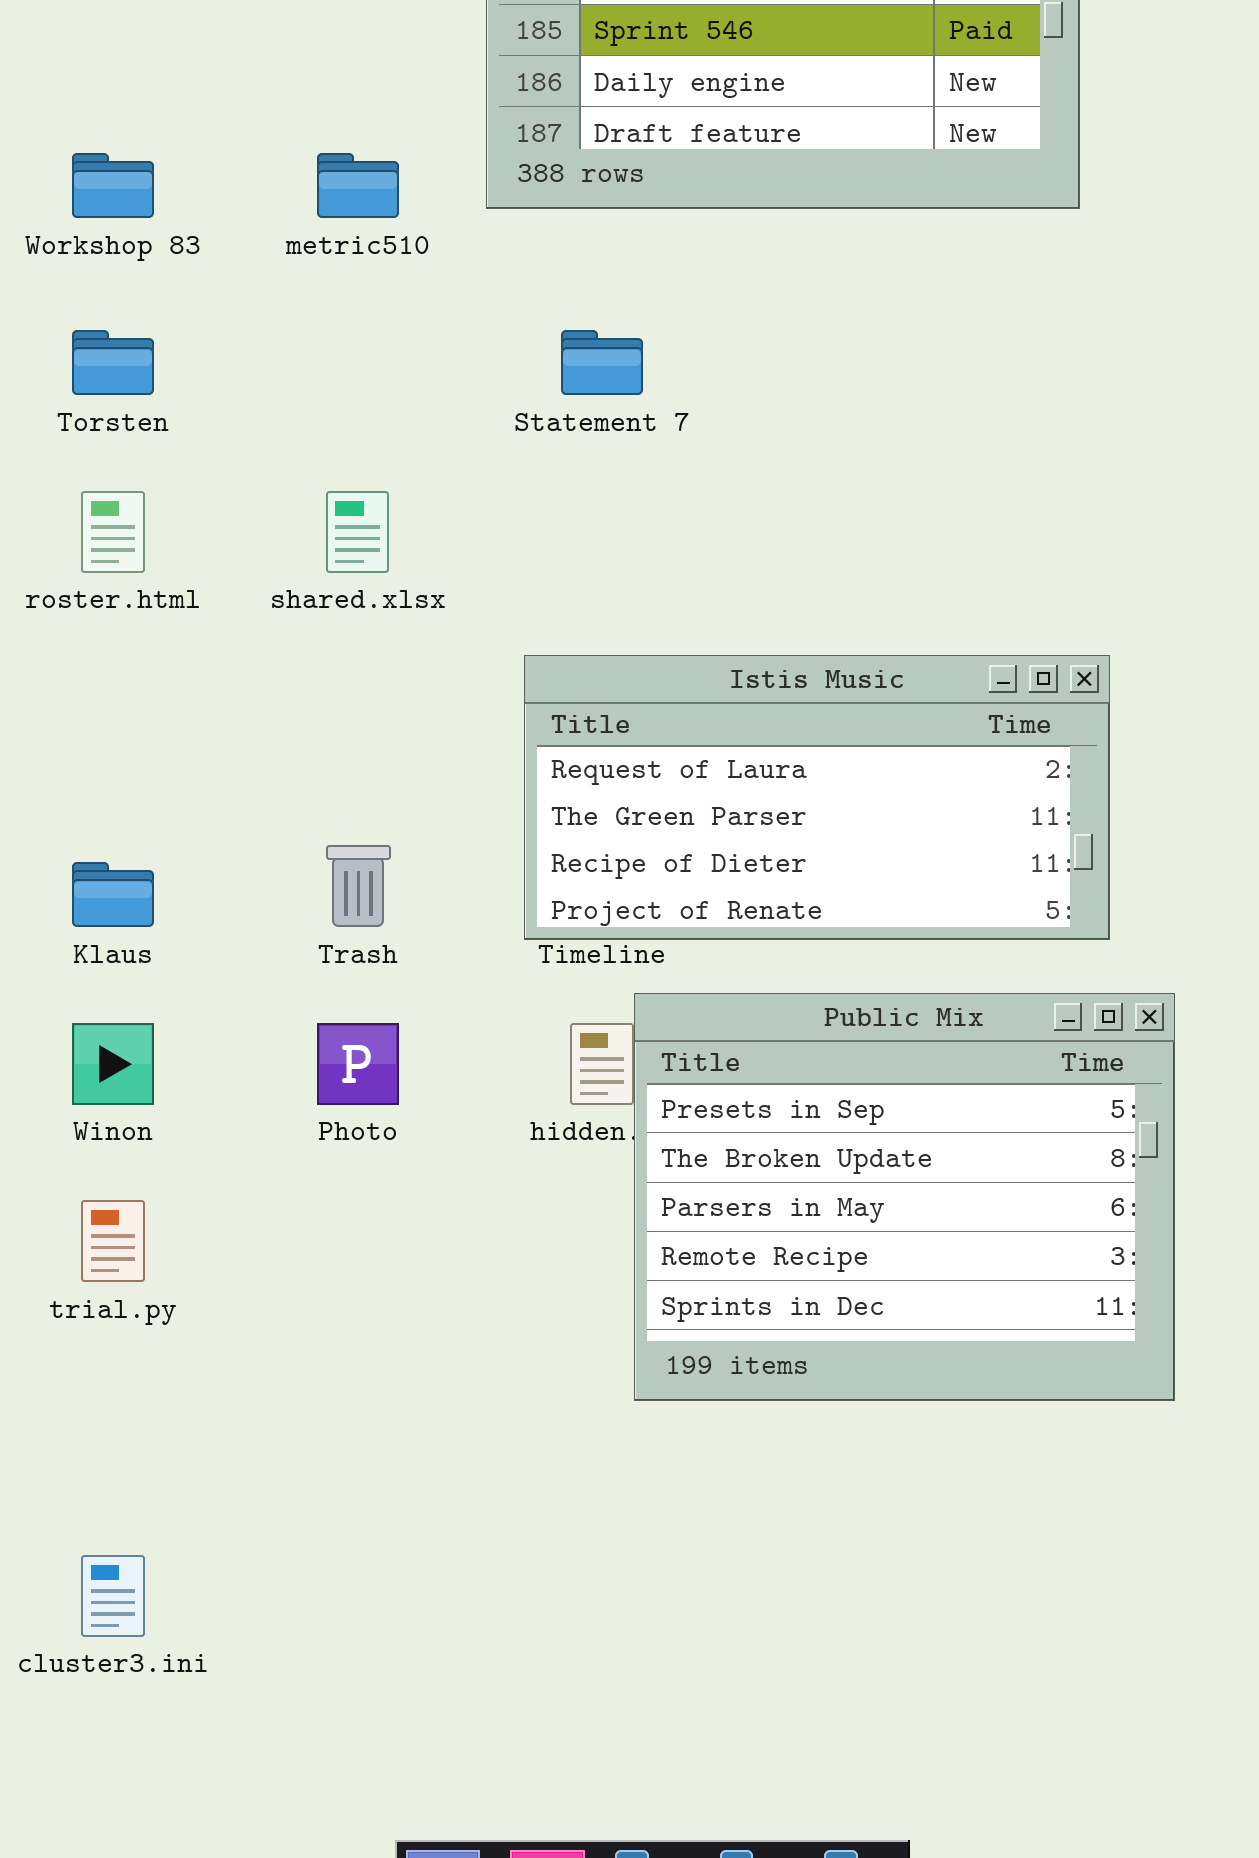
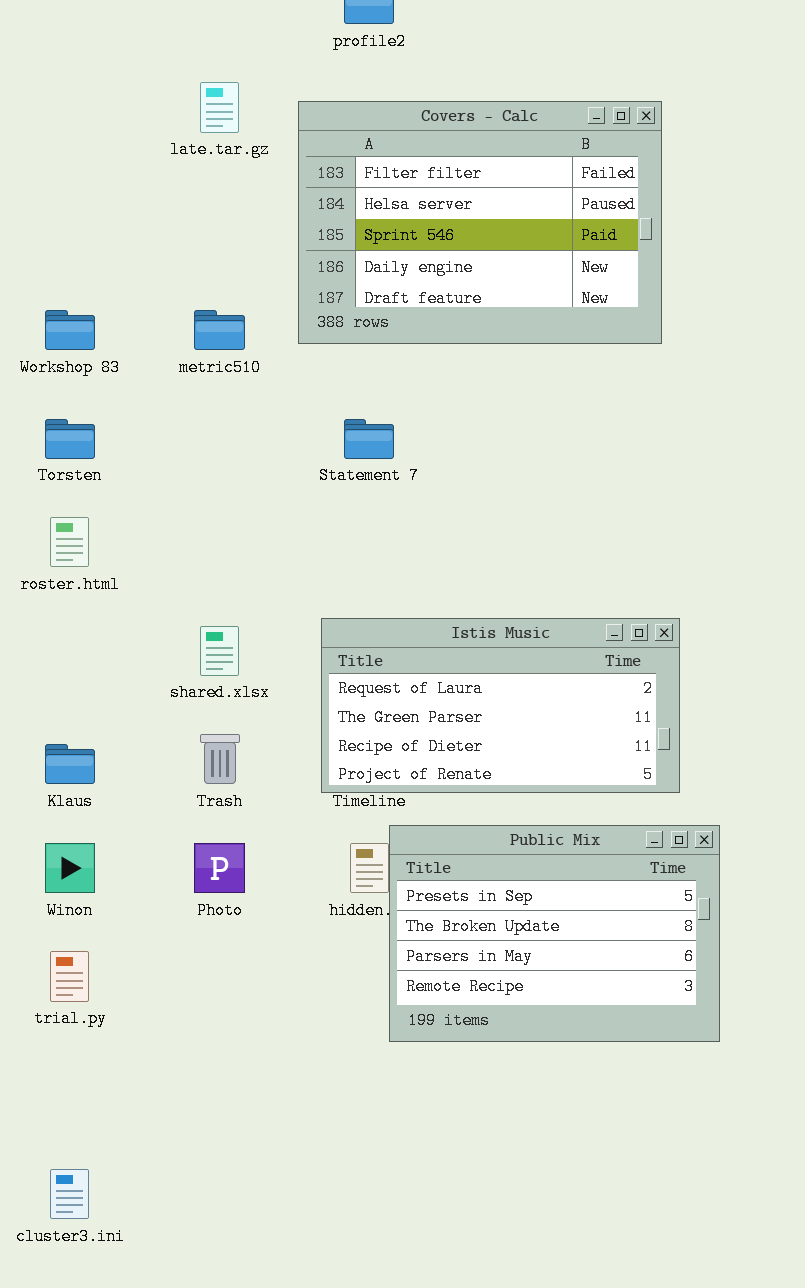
shared.xlsx: [326,491,389,573] -> [200,626,239,676], moved
Public Mix: [634,993,1175,1401] -> [389,825,720,1042], resized

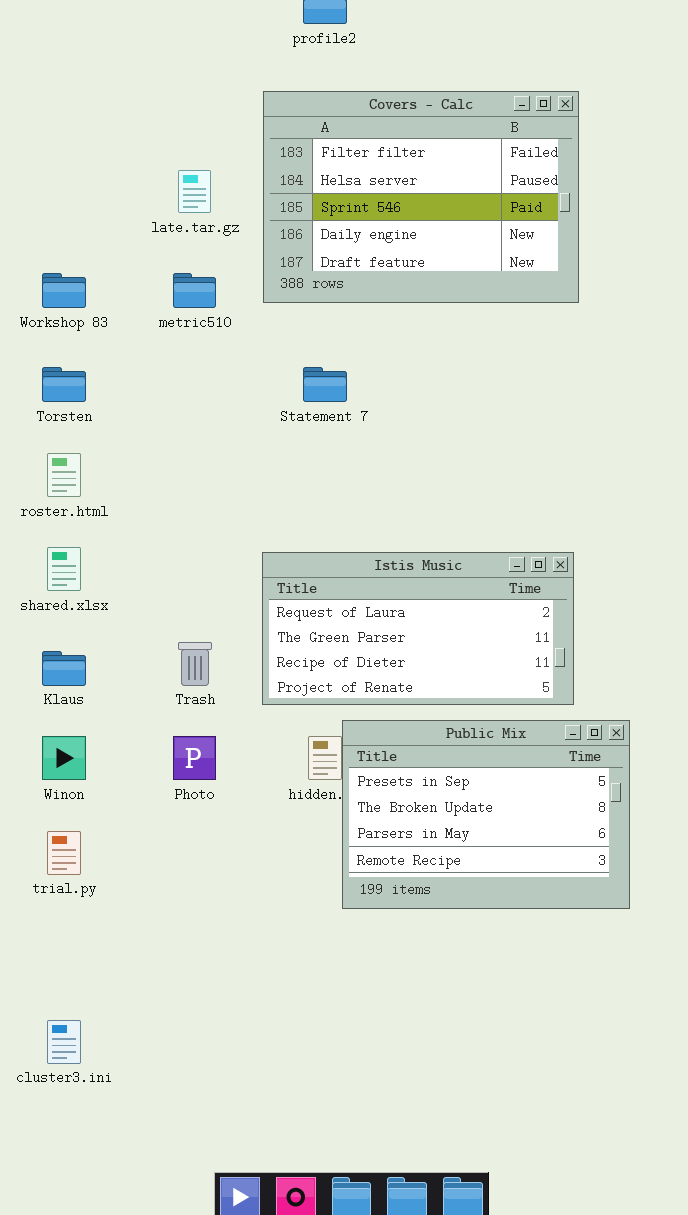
late.tar.gz: [200,82,239,133] -> [178,170,211,213], moved
Istis Music: [321,618,680,793] -> [262,552,574,705], moved
shared.xlsx: [200,626,239,676] -> [47,547,81,591], moved

